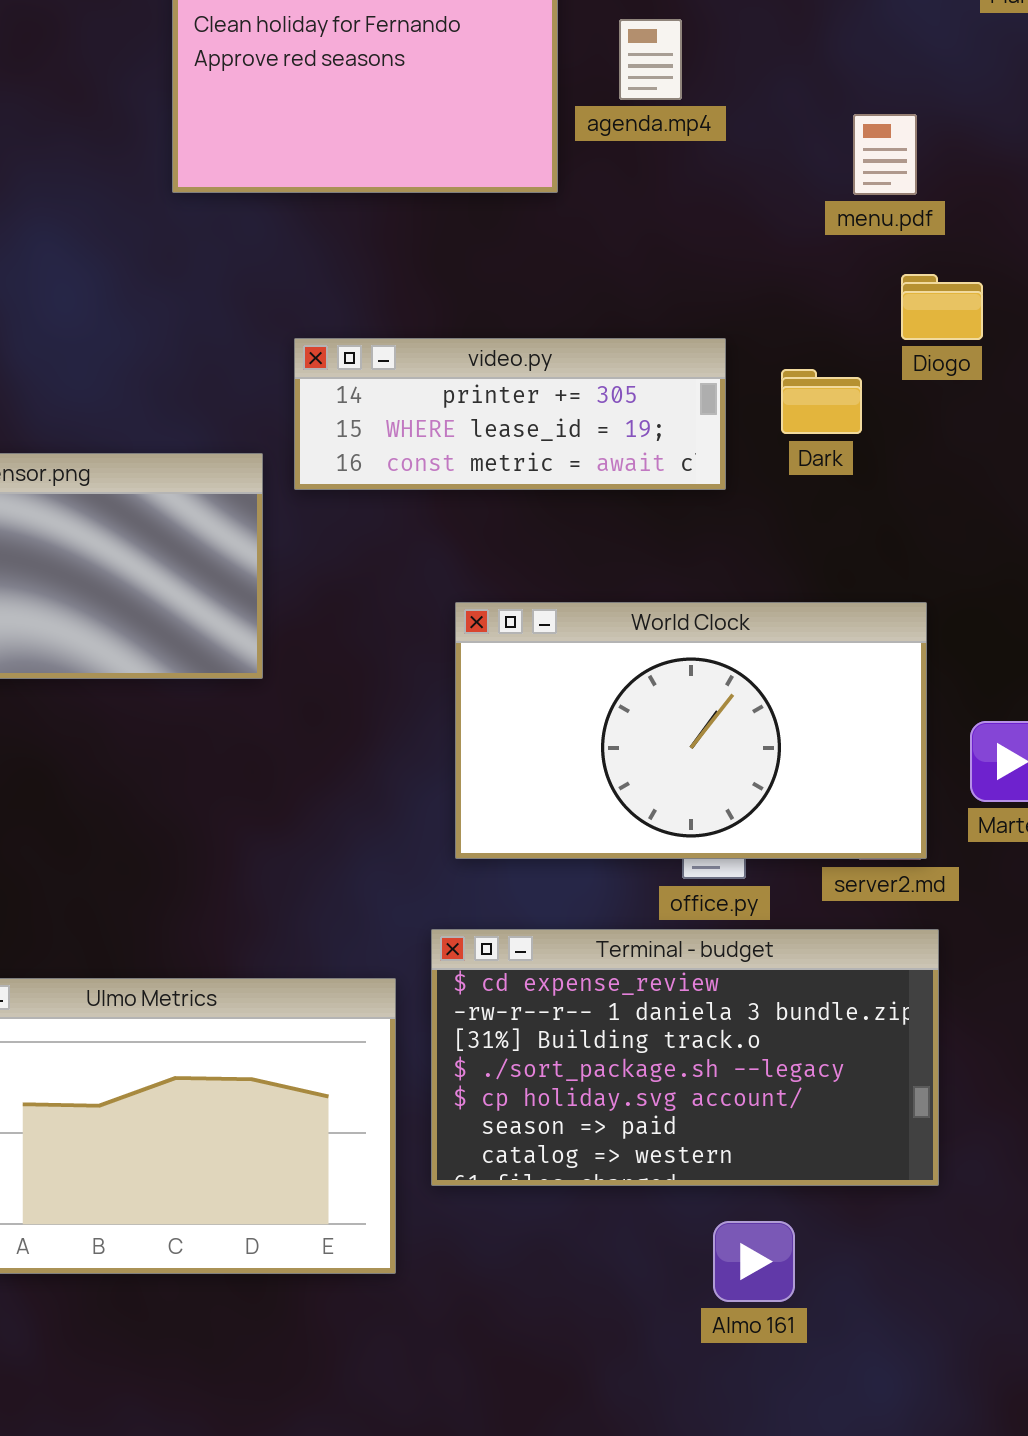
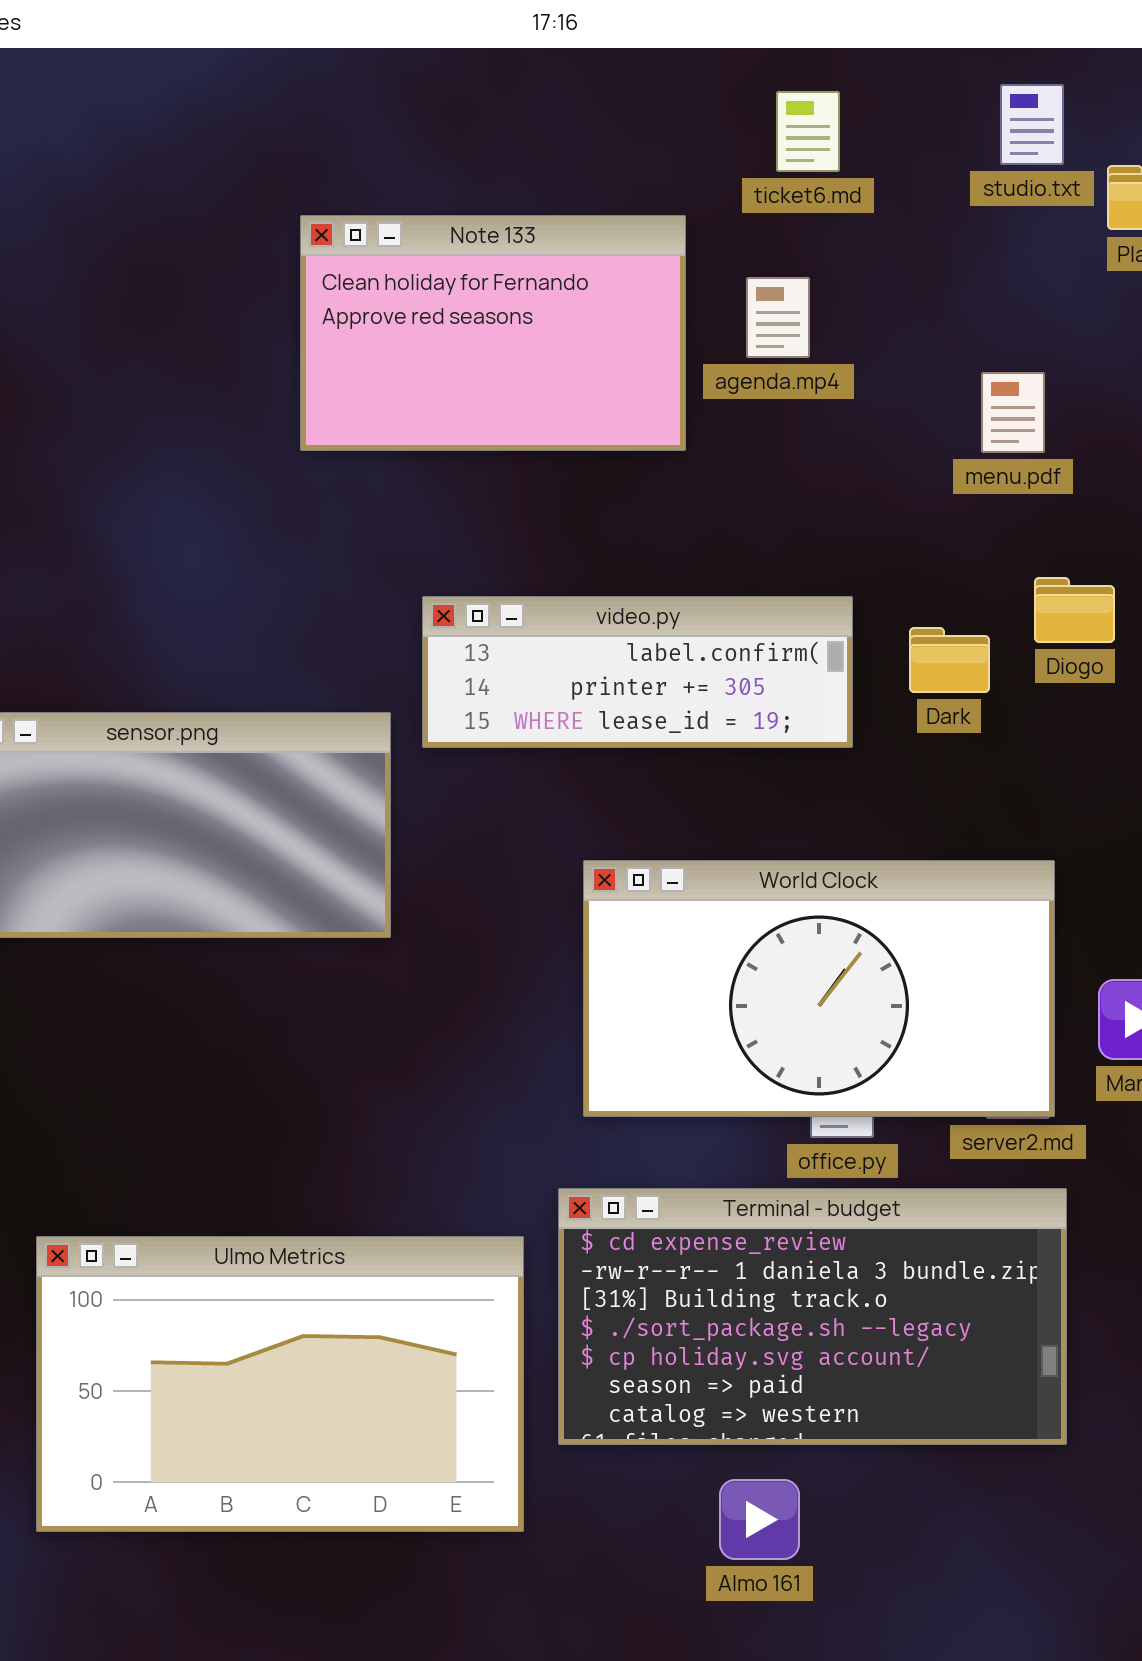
Diogo: [901,274,983,340] -> [1034,577,1115,643], moved
video.py: [294,338,726,490] -> [422,596,853,748], scrolled up 1 row
Almo 161: [713,1221,795,1302] -> [719,1479,800,1560], moved

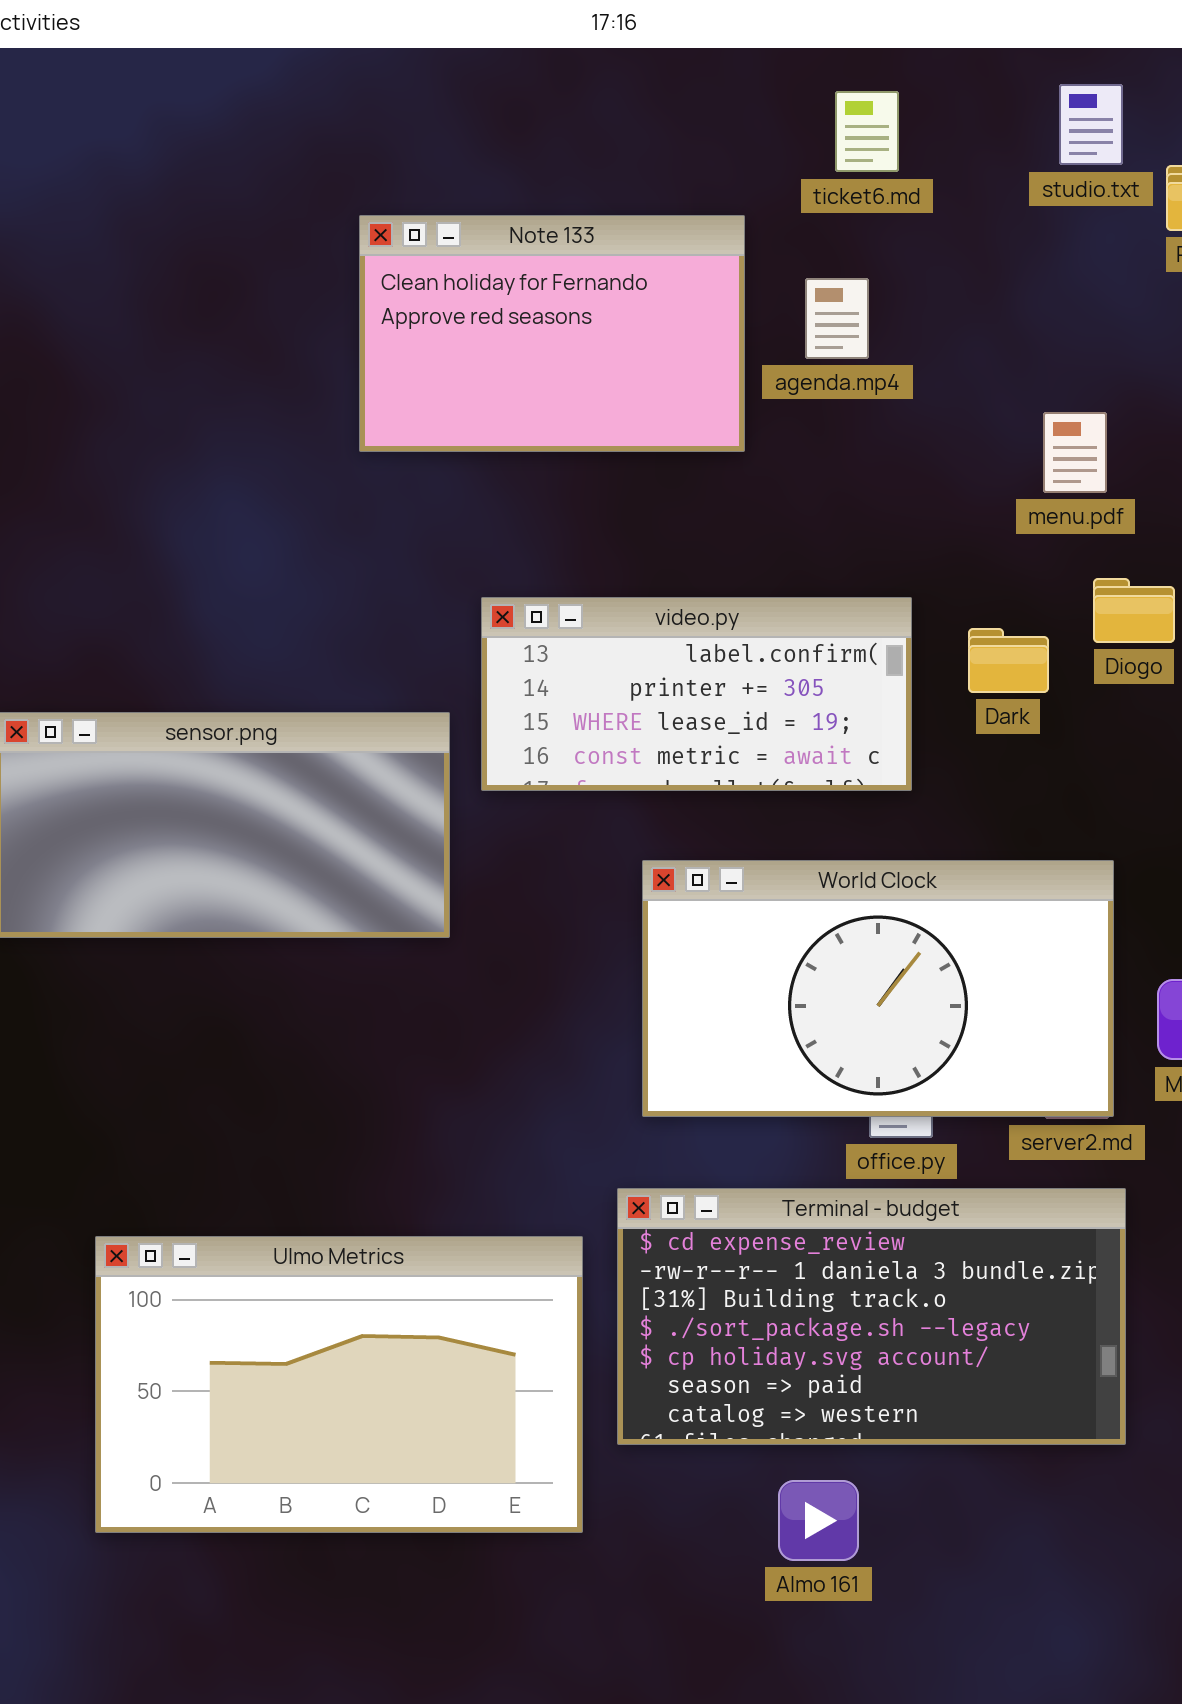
menu.pdf: [981,372,1045,453] -> [1043,412,1107,493], moved
video.py: [422,596,853,748] -> [481,597,912,791], resized

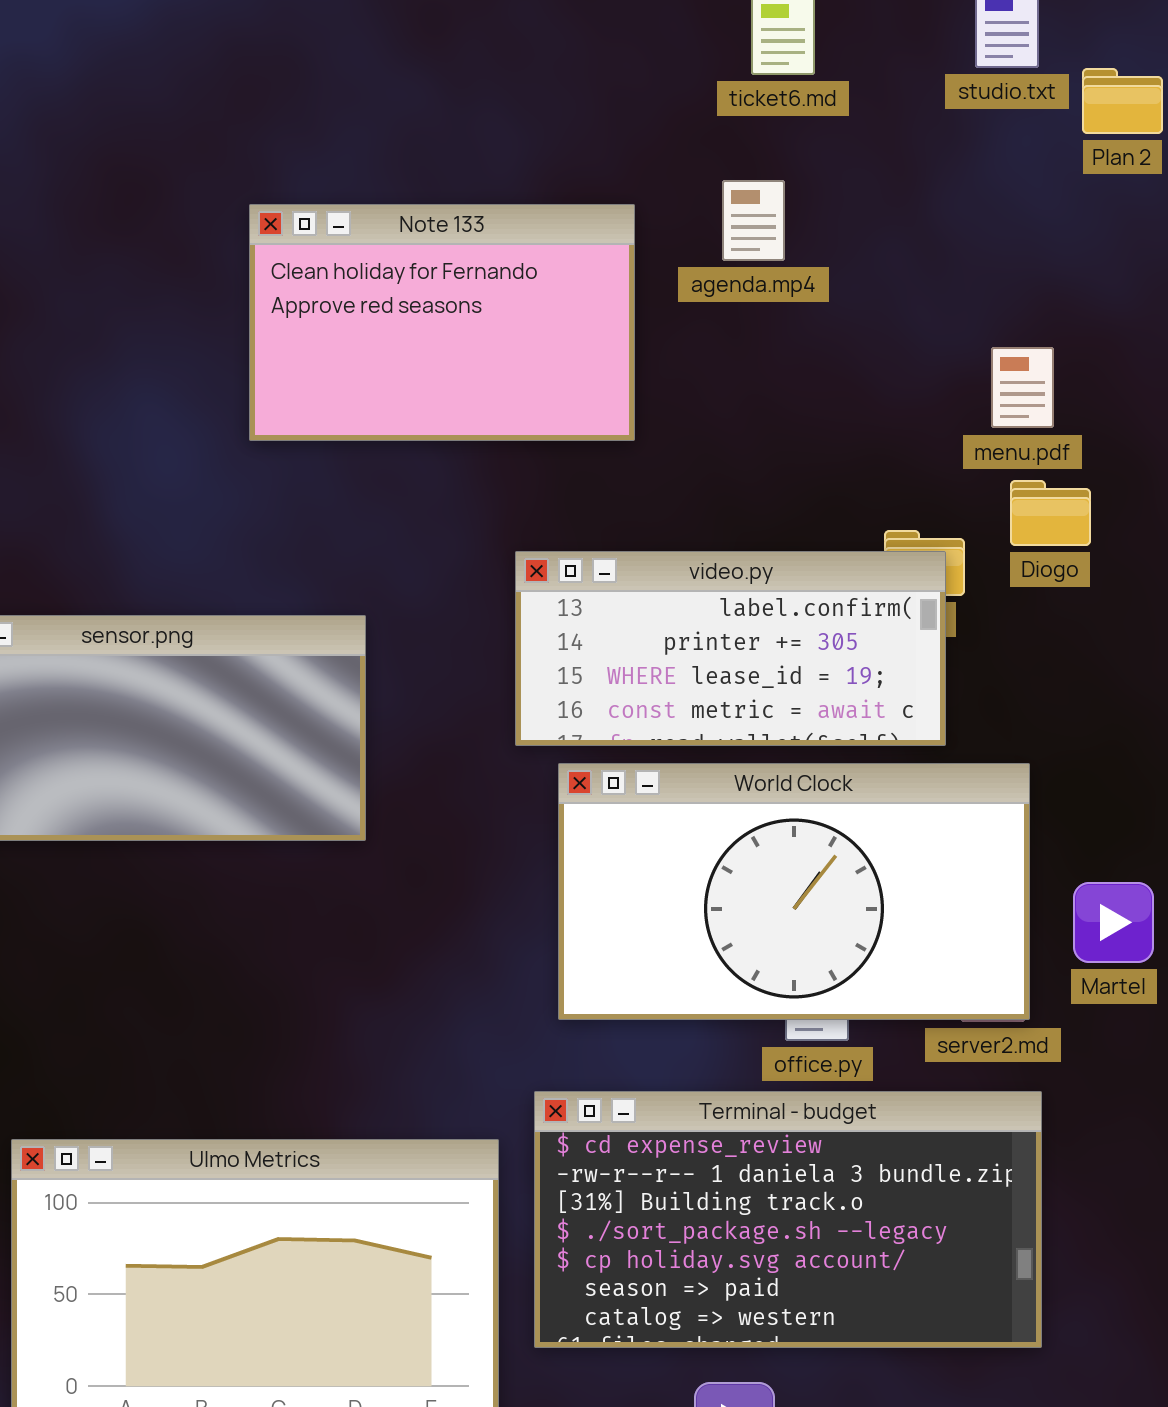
Note 133: [359,215,745,452] -> [249,204,635,441], moved
menu.pdf: [1043,412,1107,493] -> [991,347,1054,428], moved
video.py: [481,597,912,791] -> [515,551,946,746], moved

